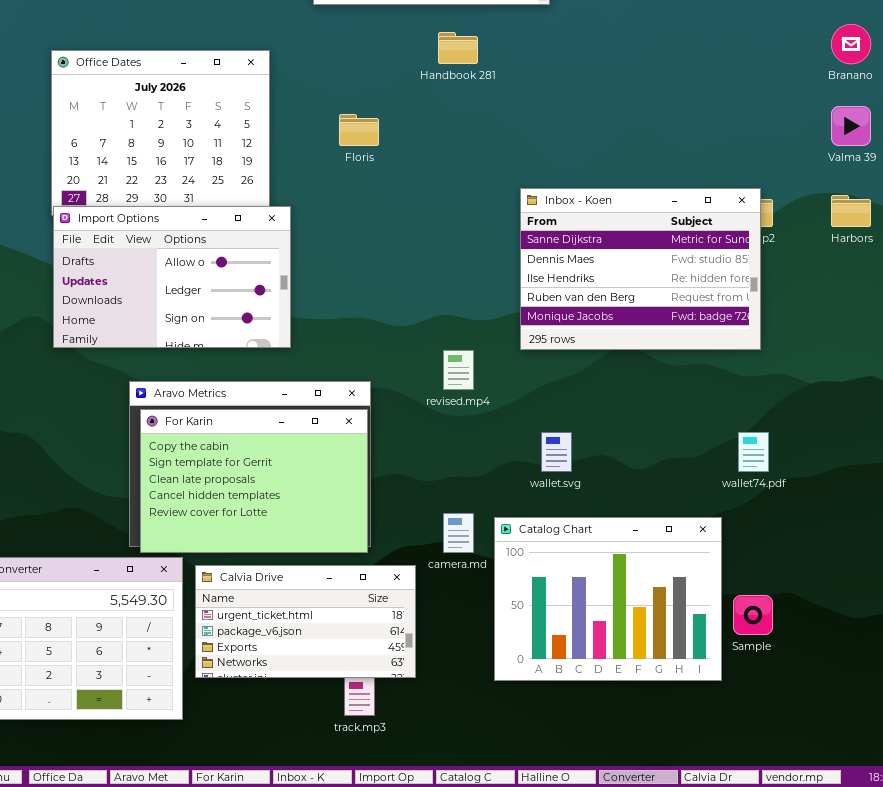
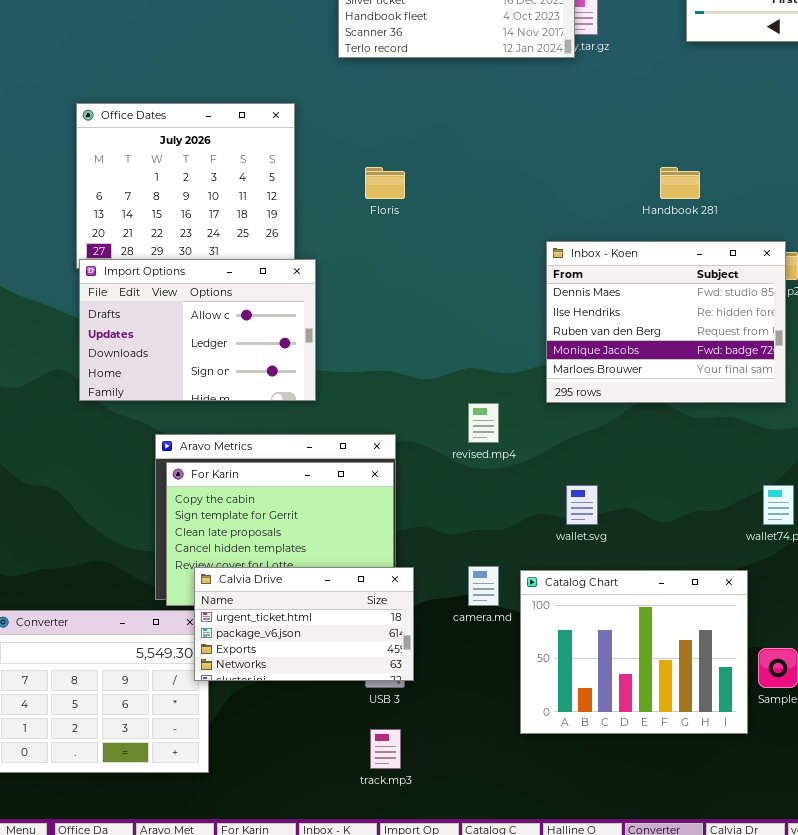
Handbook 281: [438,32,478,64] -> [660,167,700,199], moved
Inbox - Koen: [520,188,761,350] -> [546,241,786,403], scrolled down 1 row
Calvia Drive: [195,565,416,678] -> [194,567,414,681], moved

